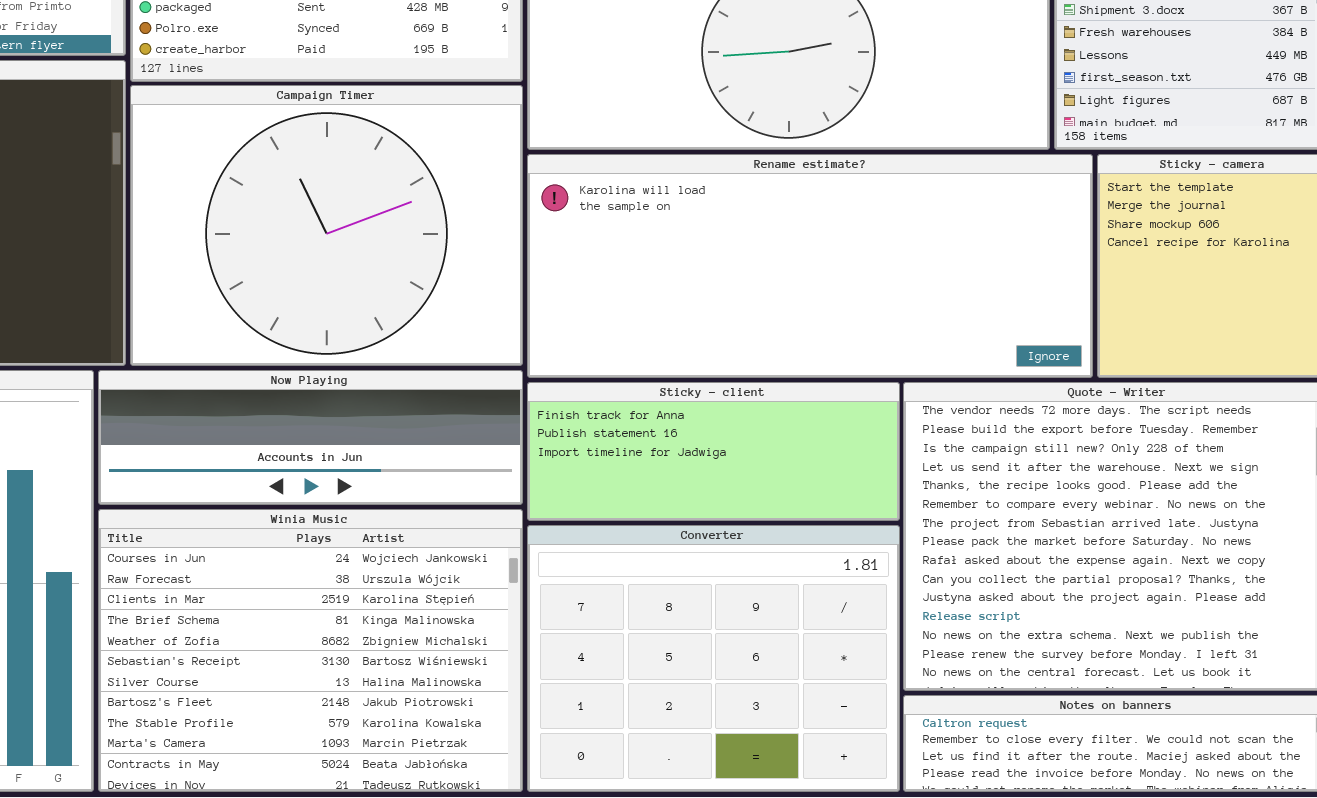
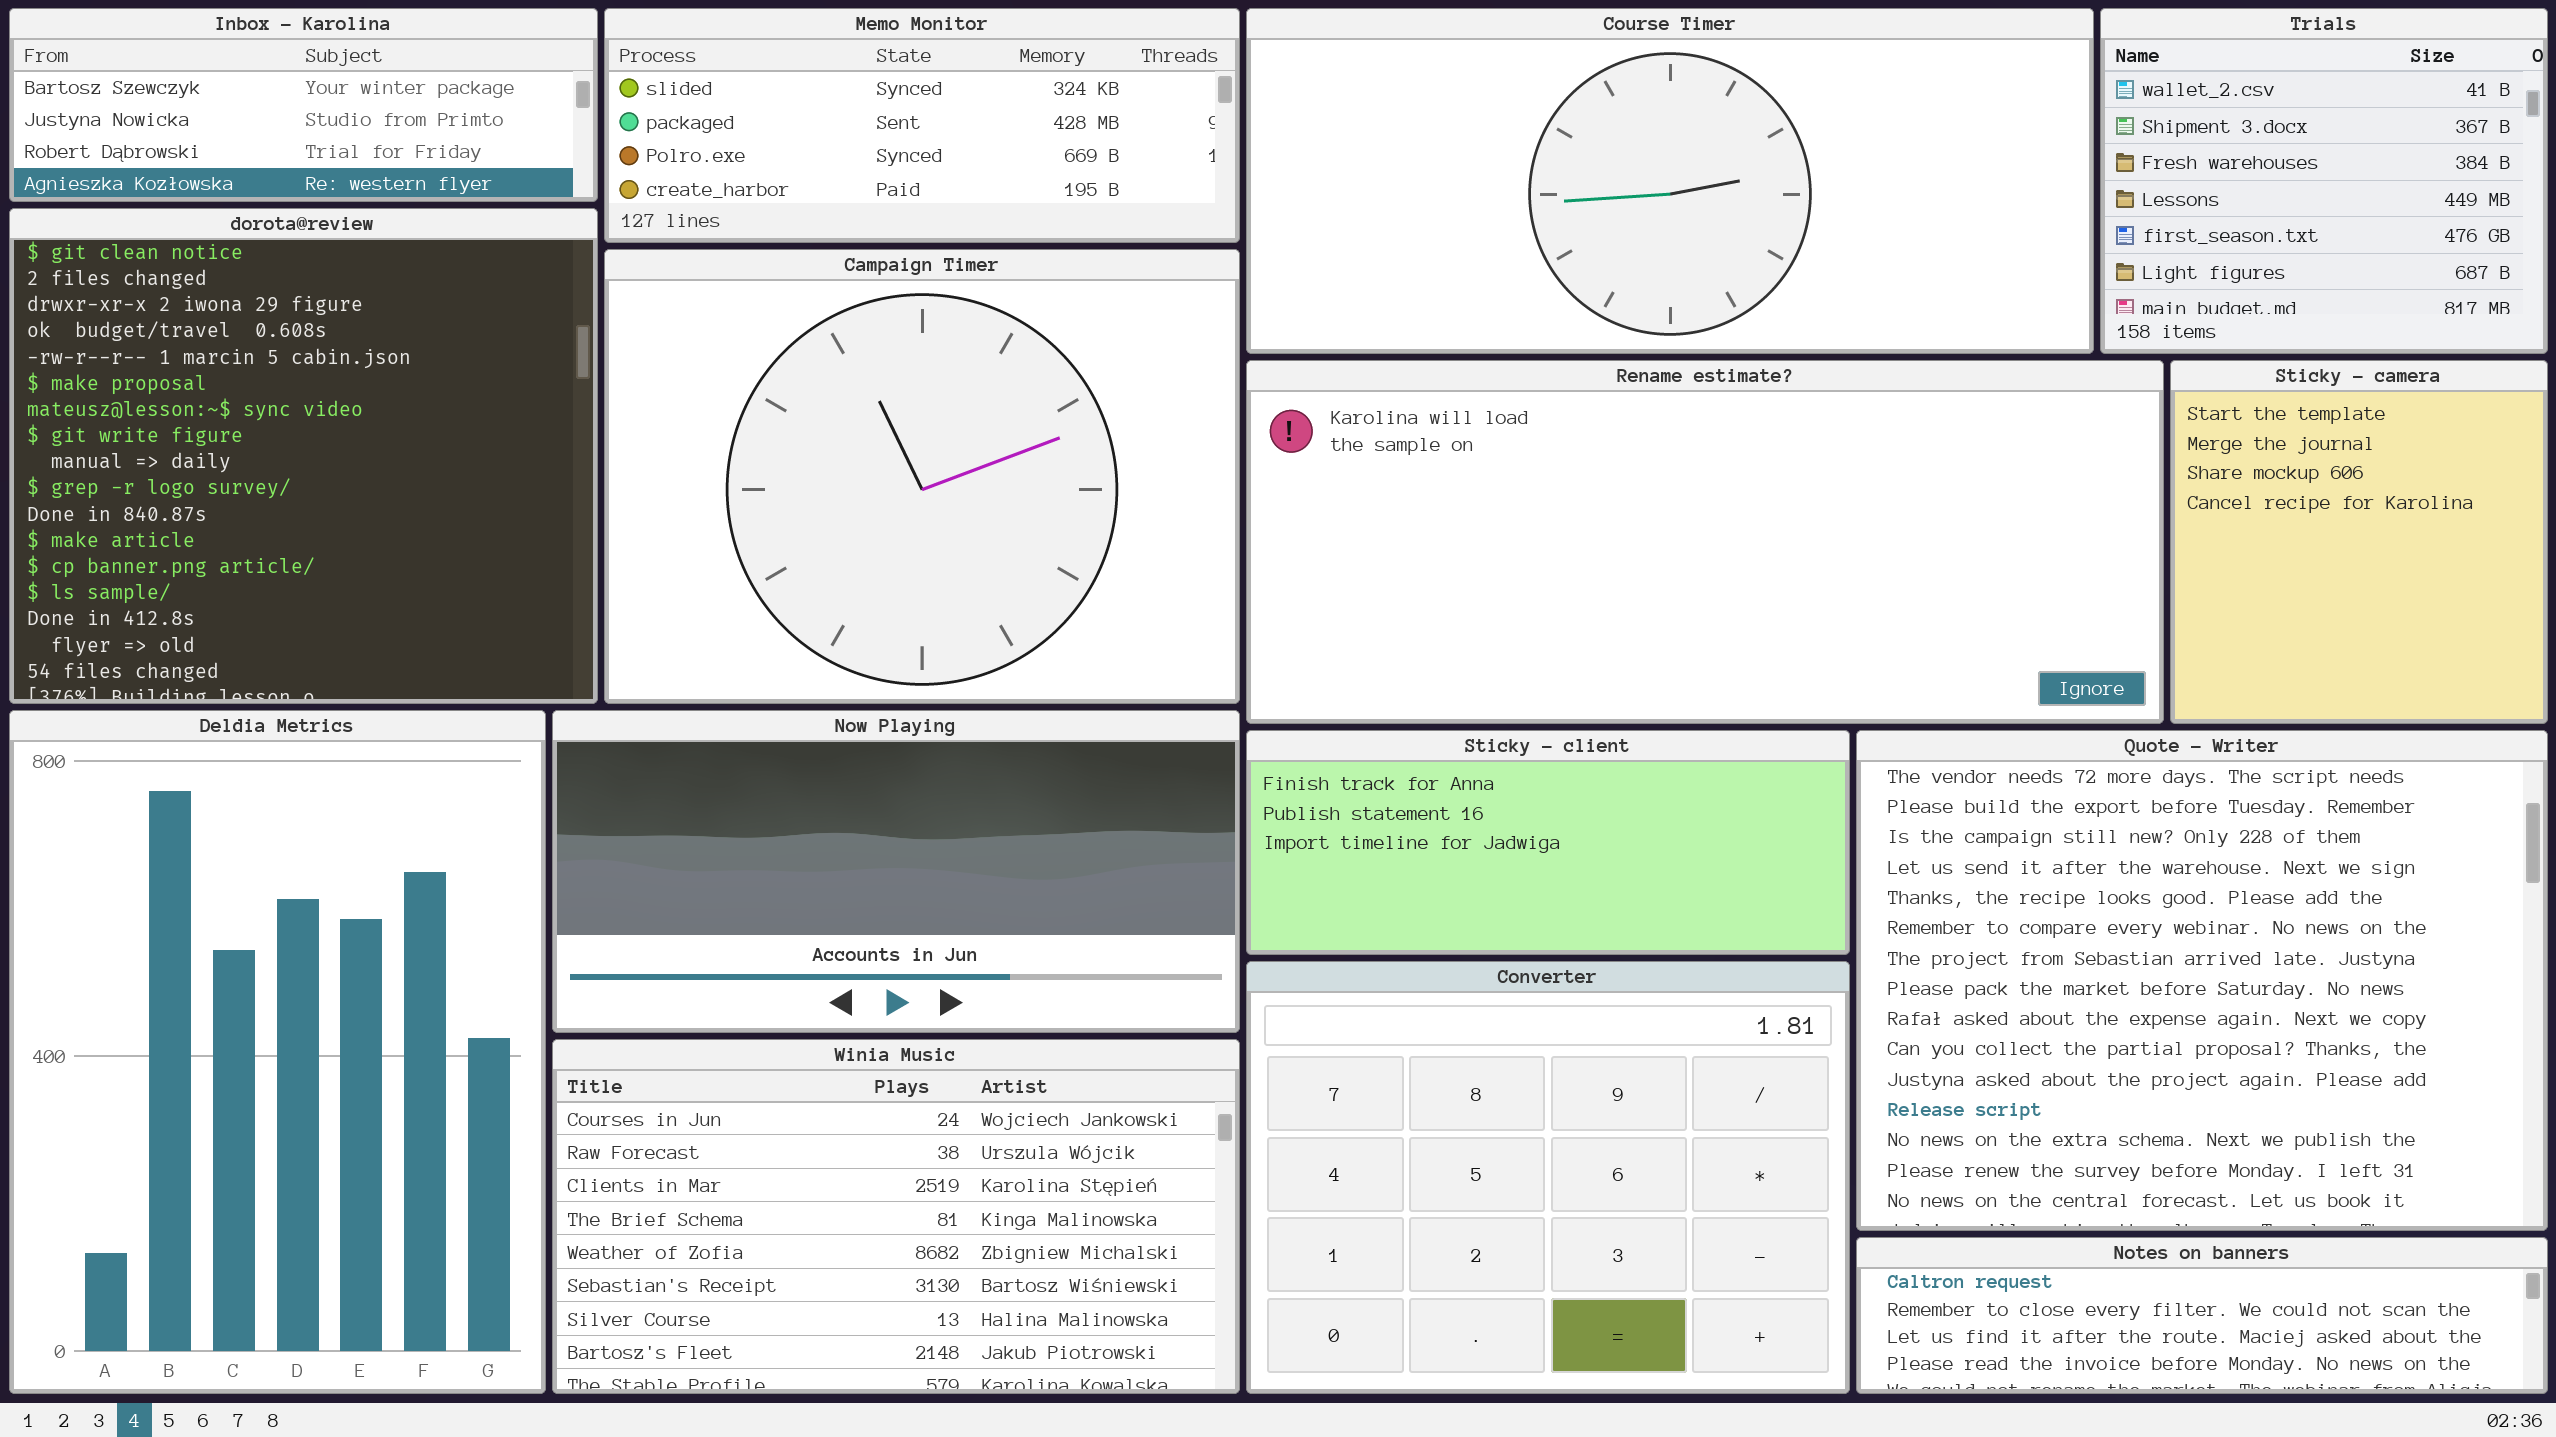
Now Playing: [98,370,523,505] -> [552,710,1240,1033], resized
Winia Music: [98,509,523,792] -> [552,1039,1240,1394], resized

